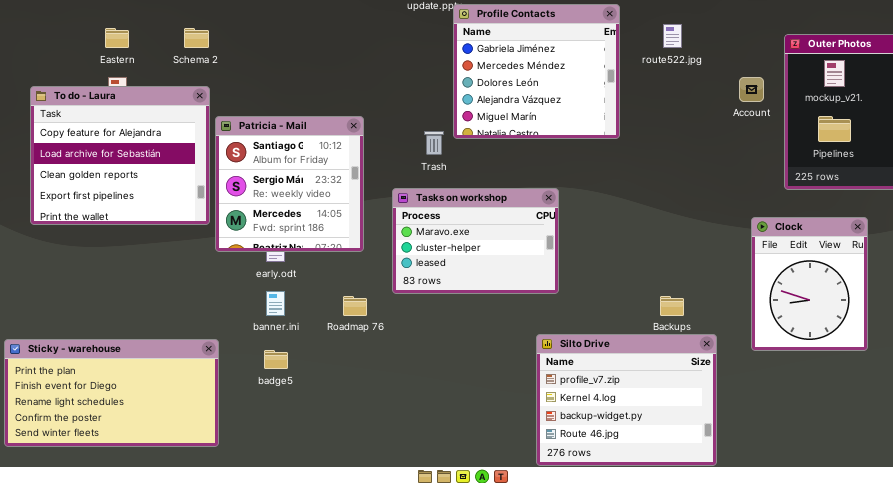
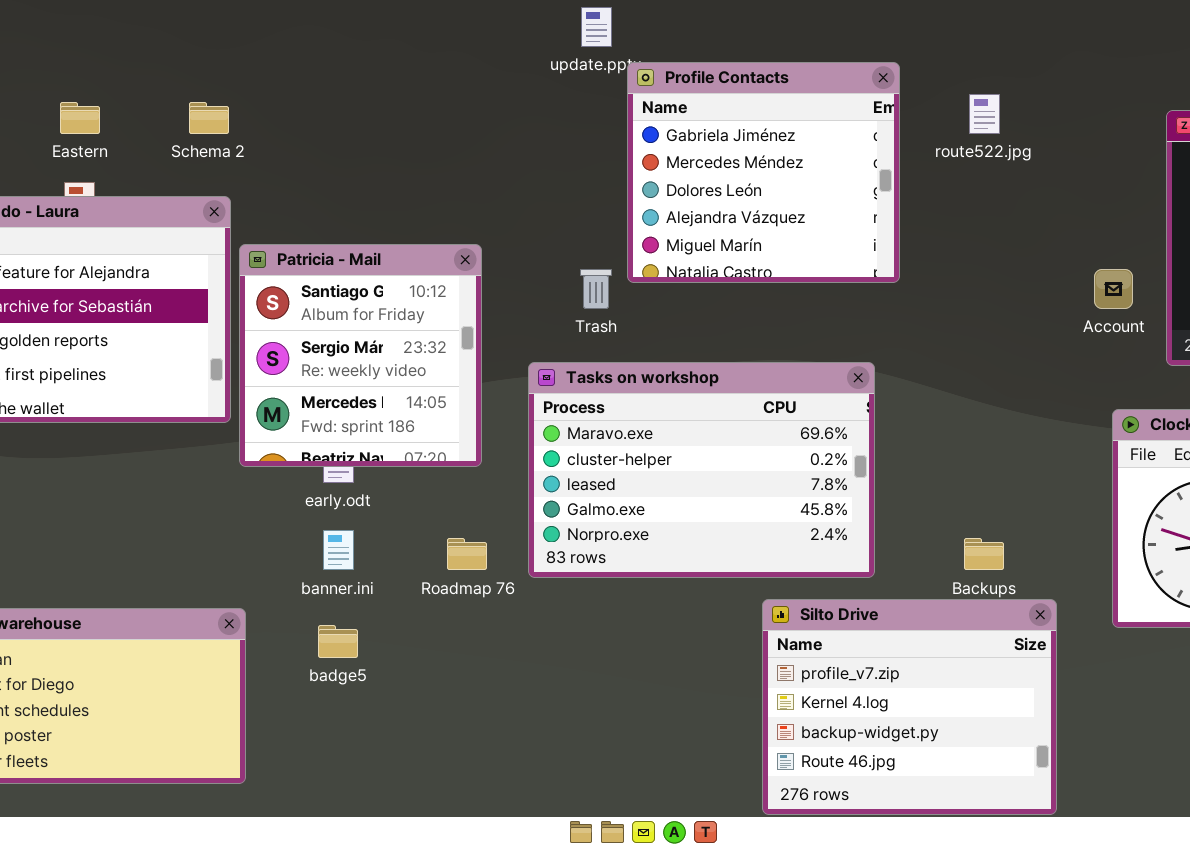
Account: [739,77,764,102] -> [1094,269,1133,309], moved
Tasks on workshop: [392,188,559,294] -> [528,362,875,578], resized

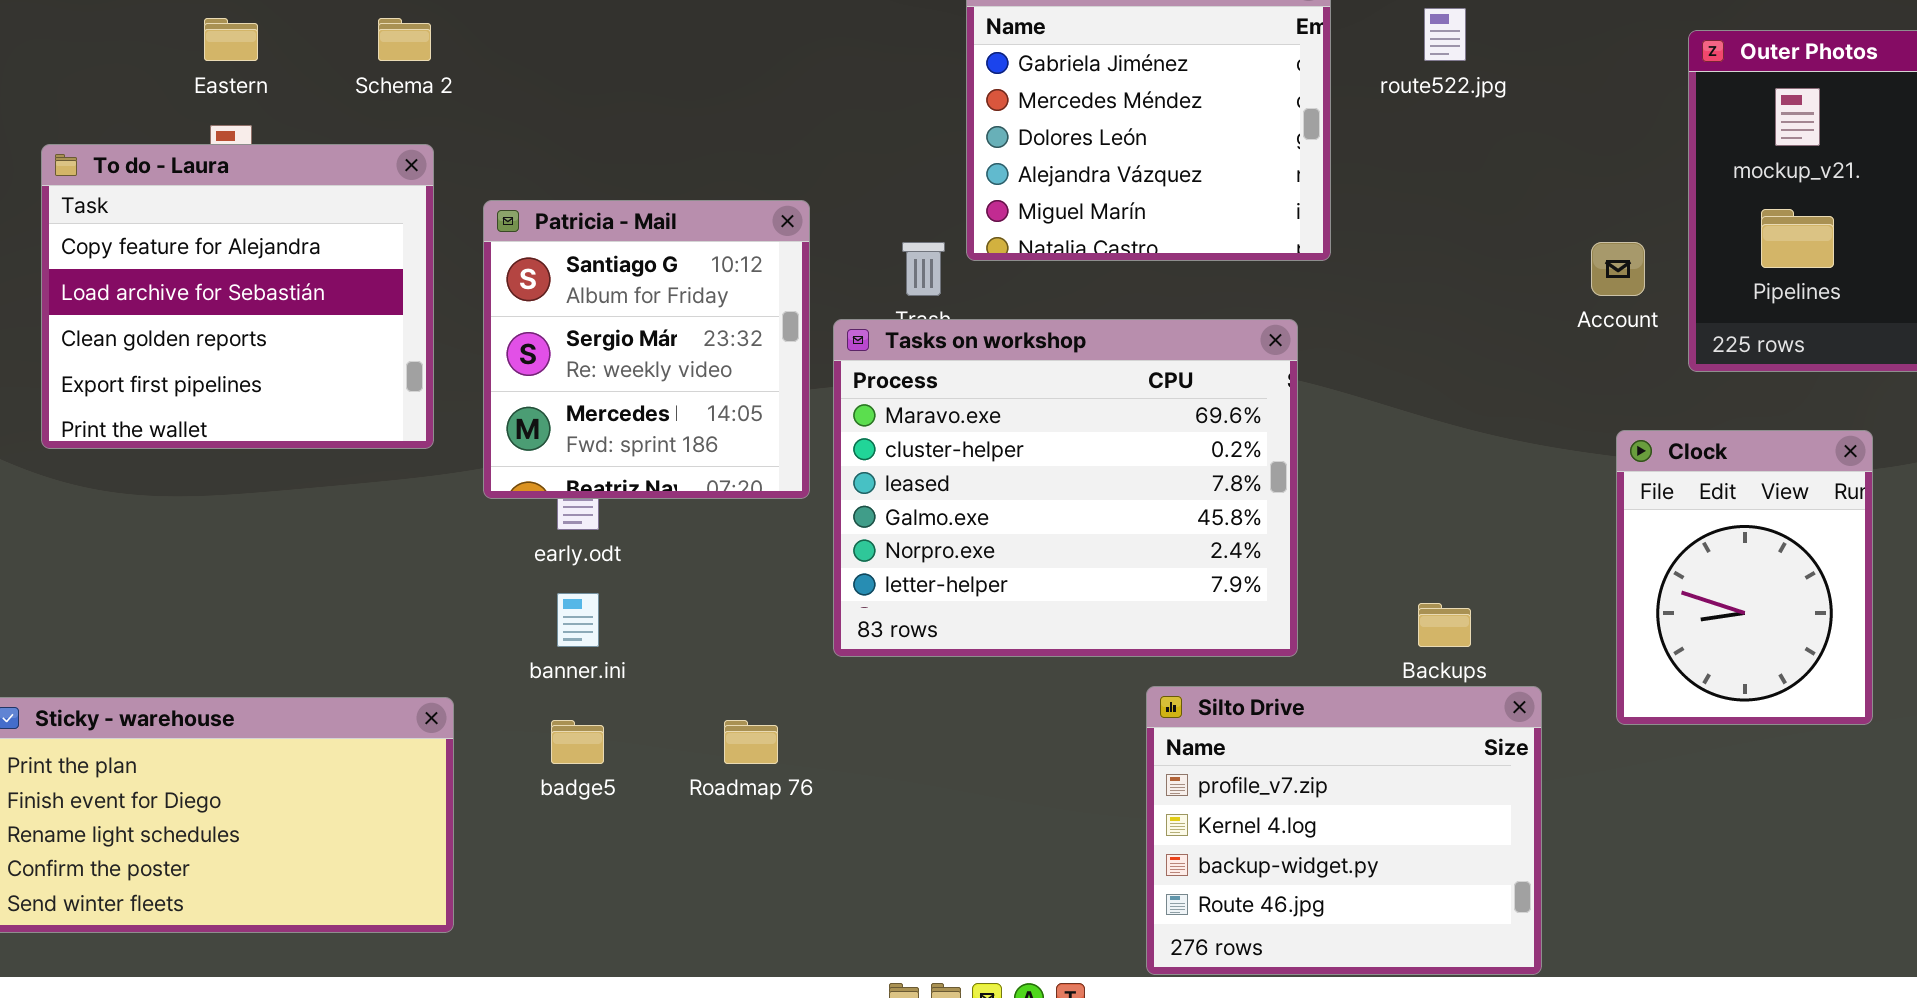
Patricia - Mail: [239,244,482,467] -> [483,200,810,499], moved
Tasks on workshop: [528,362,875,578] -> [833,319,1298,657], resized
Roadmap 76: [447,538,487,570] -> [724,720,778,764], moved

